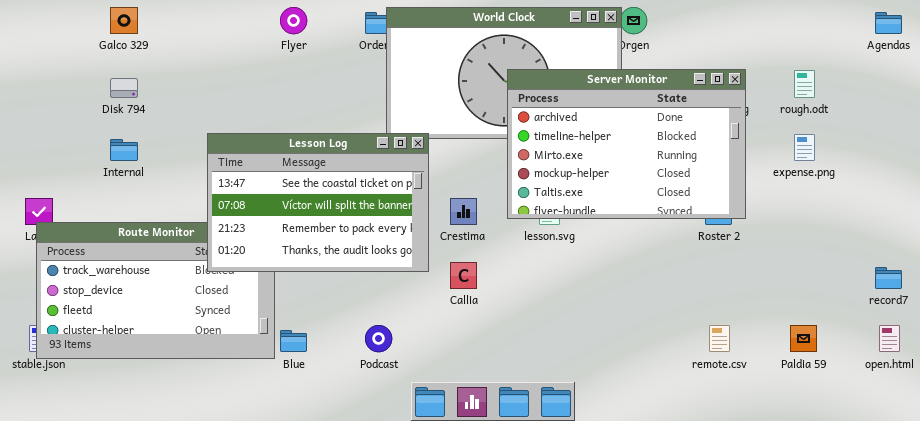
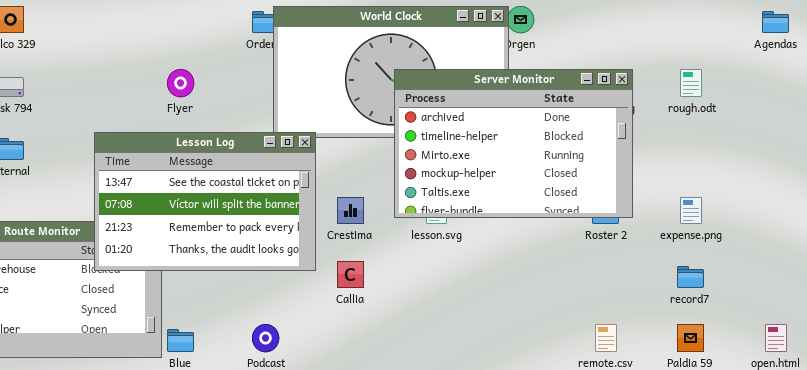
Flyer: [280,7,307,34] -> [167,69,194,97], moved
expense.png: [794,134,815,161] -> [680,197,702,224], moved
record7: [875,267,902,289] -> [677,266,704,288], moved

